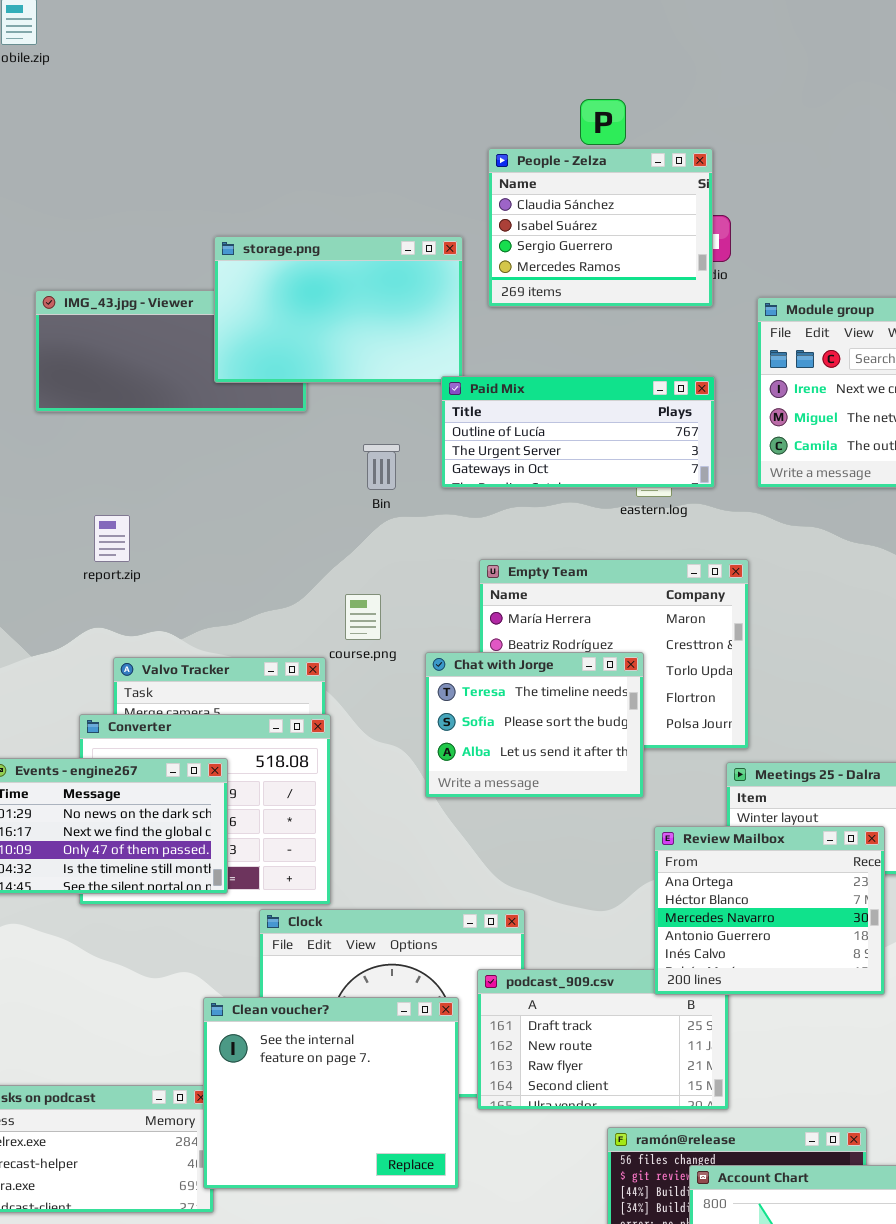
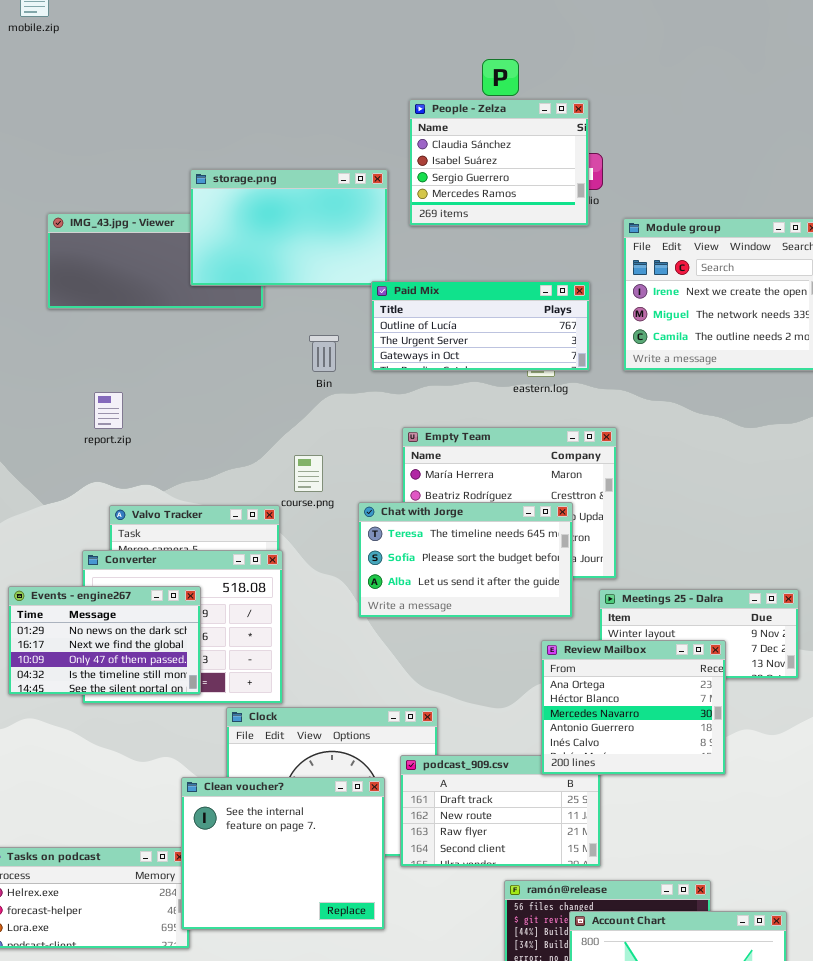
Chat with Jorge: [425,652,644,798] -> [358,502,573,618], resized

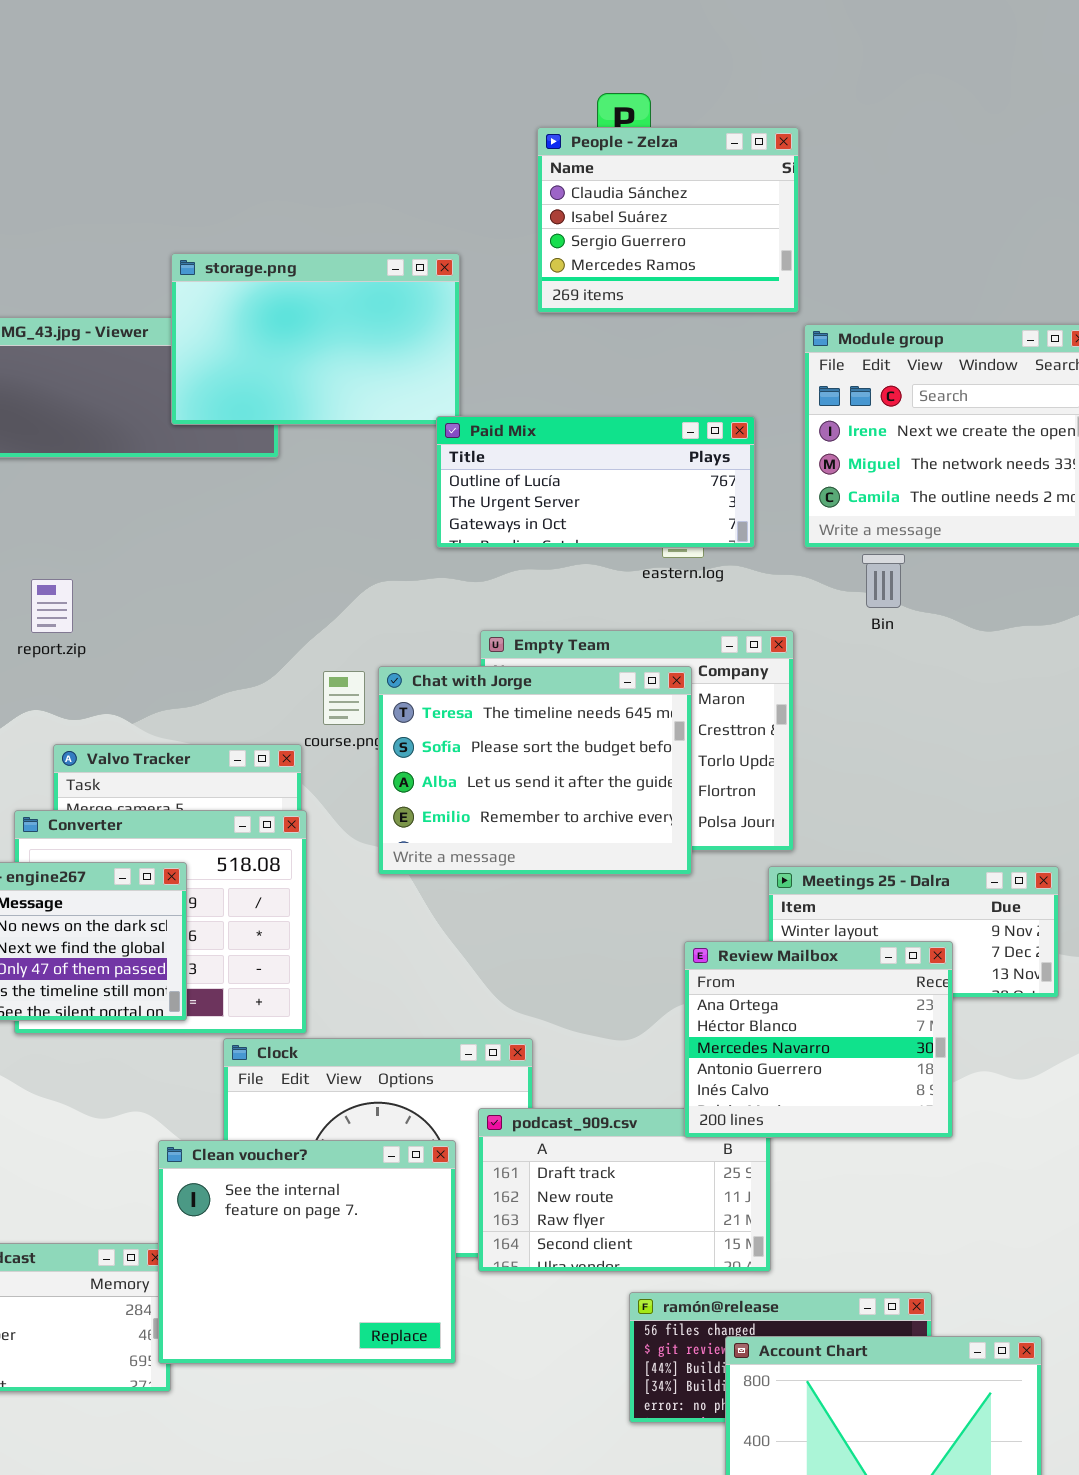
People - Zelza: [409,99,589,226] -> [537,127,799,313], moved
Bin: [309,335,339,372] -> [862,554,905,608], moved
Chat with Jorge: [358,502,573,618] -> [378,666,692,875], moved, resized

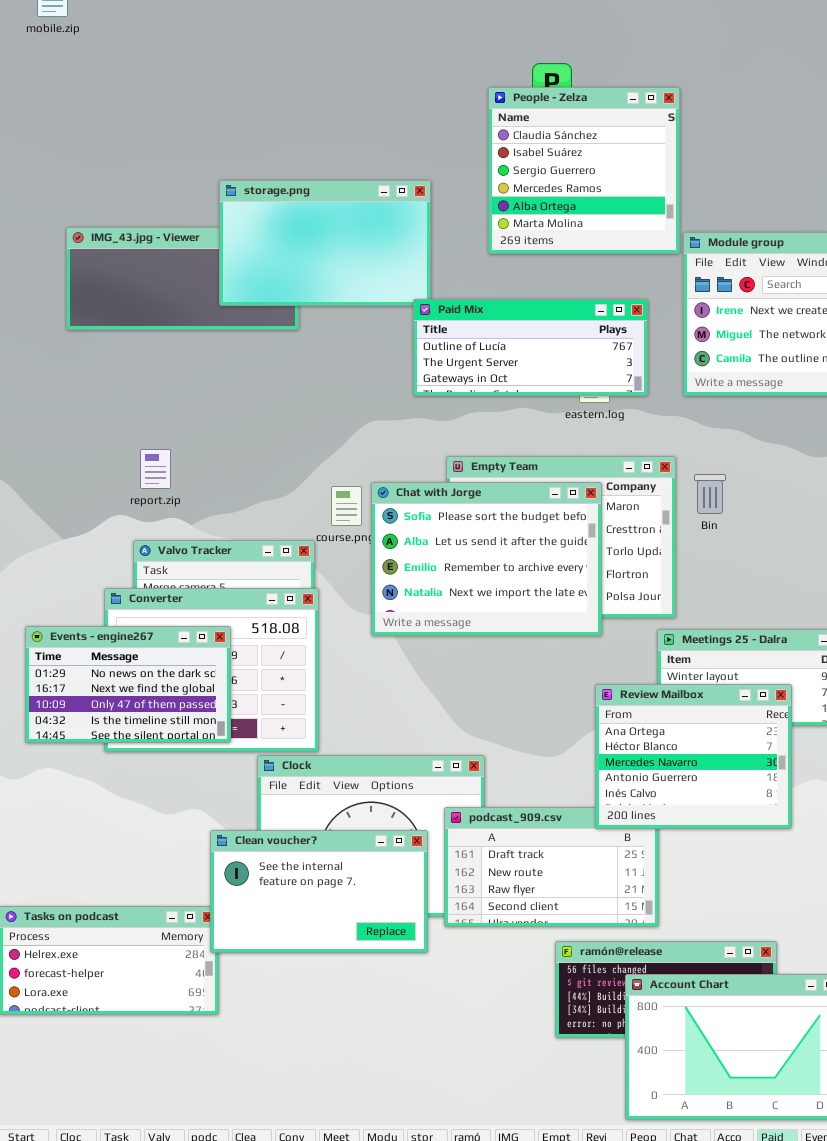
People - Zelza: [537,127,799,313] -> [488,87,680,254], resized
Bin: [862,554,905,608] -> [694,474,726,514], moved
report.zip: [31,579,73,633] -> [140,449,171,489], moved
Chat with Jorge: [378,666,692,875] -> [371,482,602,636], scrolled down 1 row
Clean voucher?: [158,1140,456,1364] -> [210,830,428,953], resized

